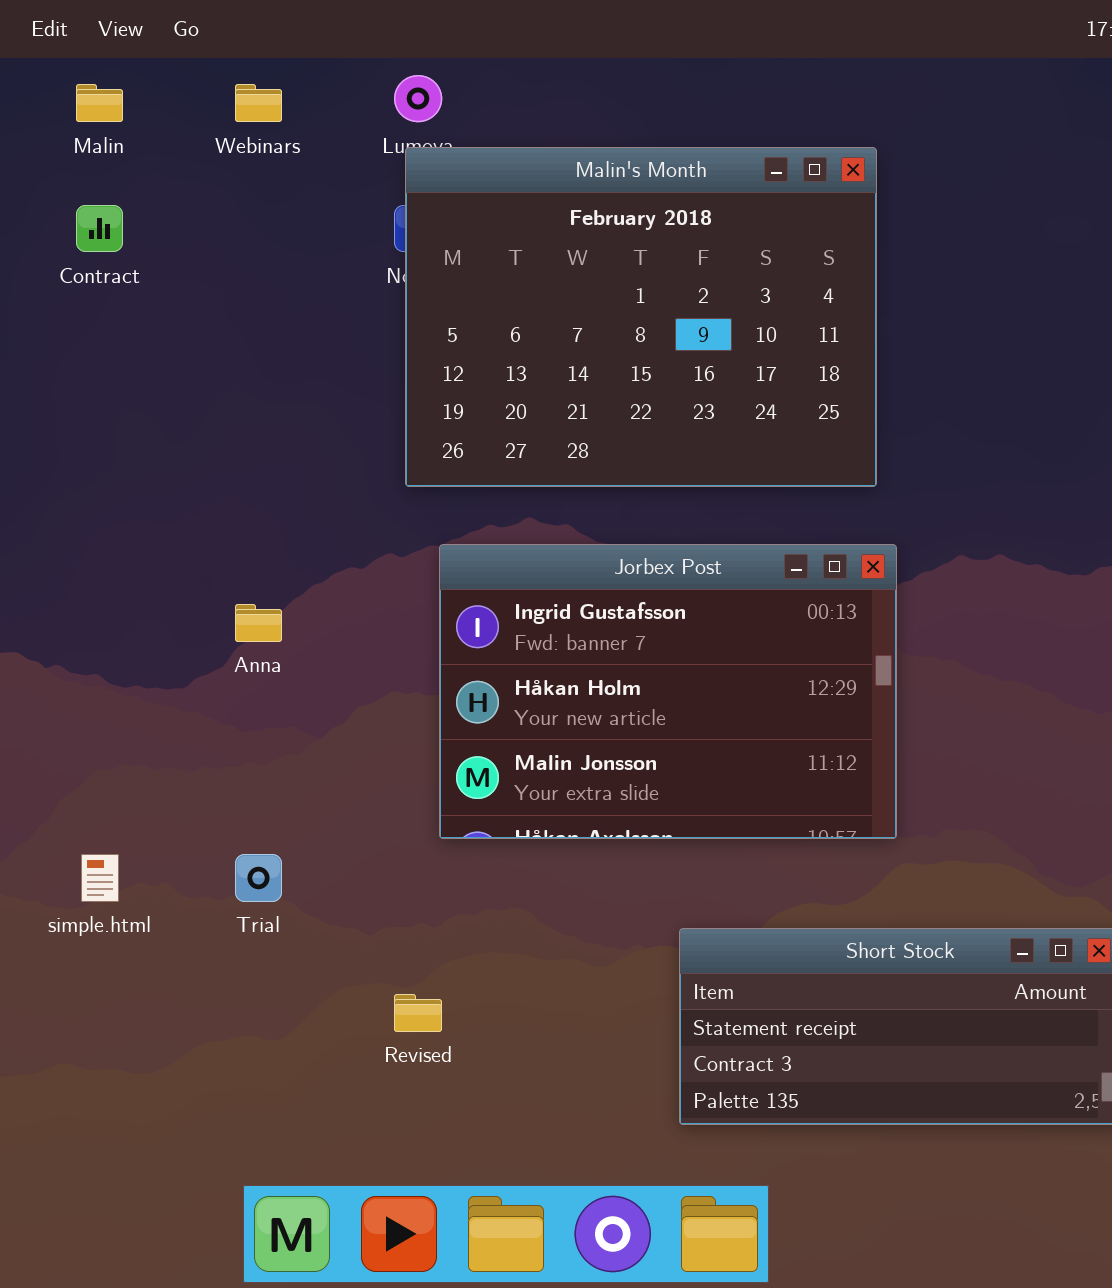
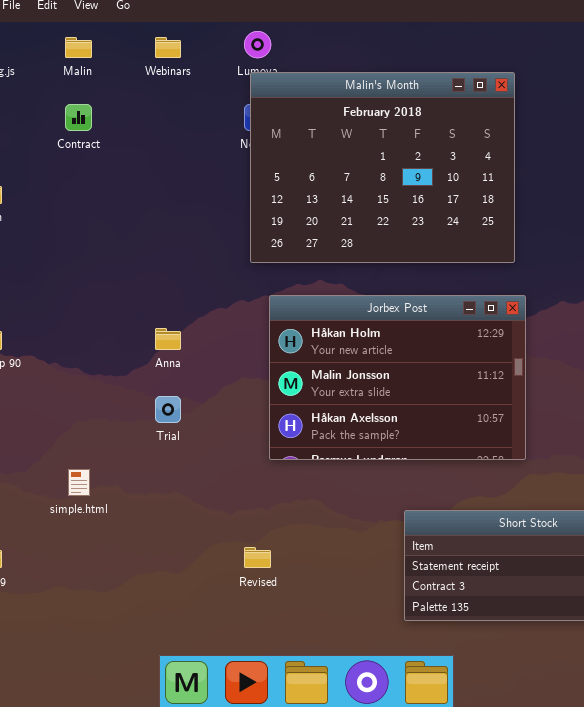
Jorbex Post: [439,544,897,839] -> [269,295,526,460], scrolled down 1 row
Trial: [235,854,282,902] -> [155,396,181,423], moved

